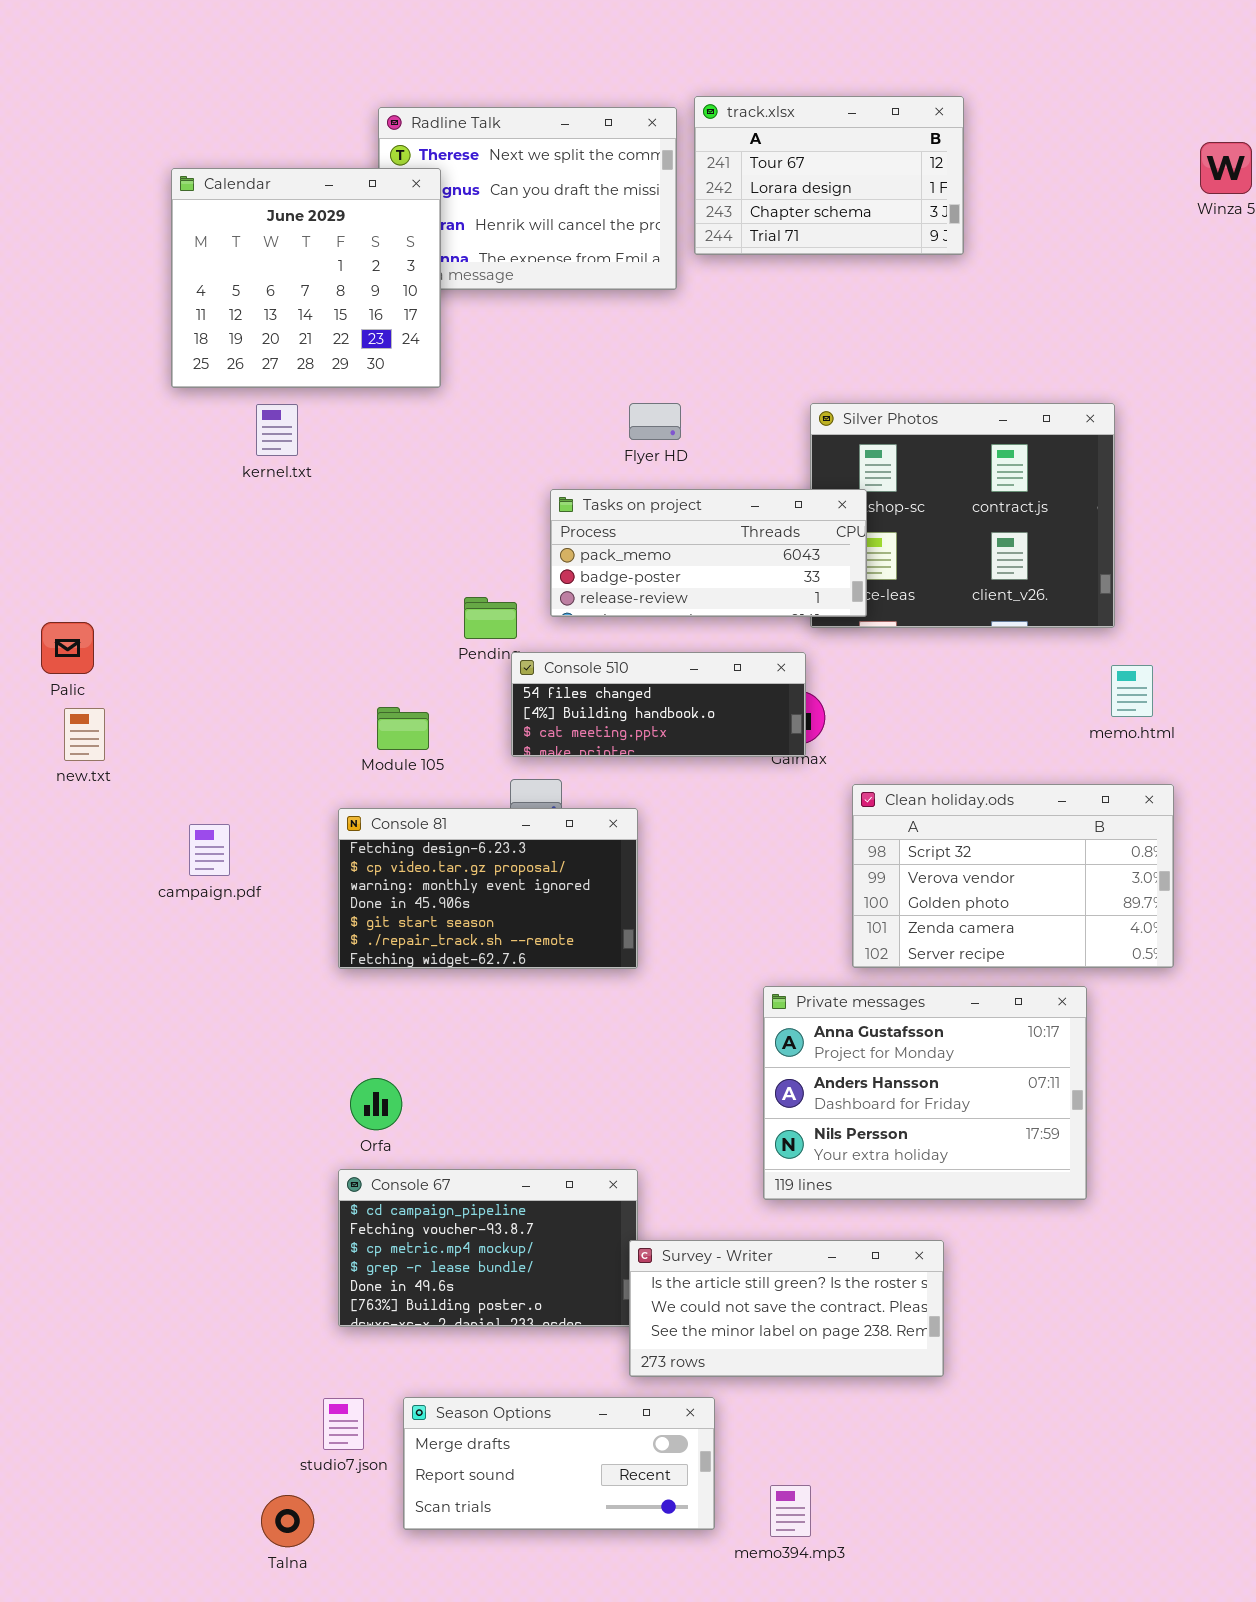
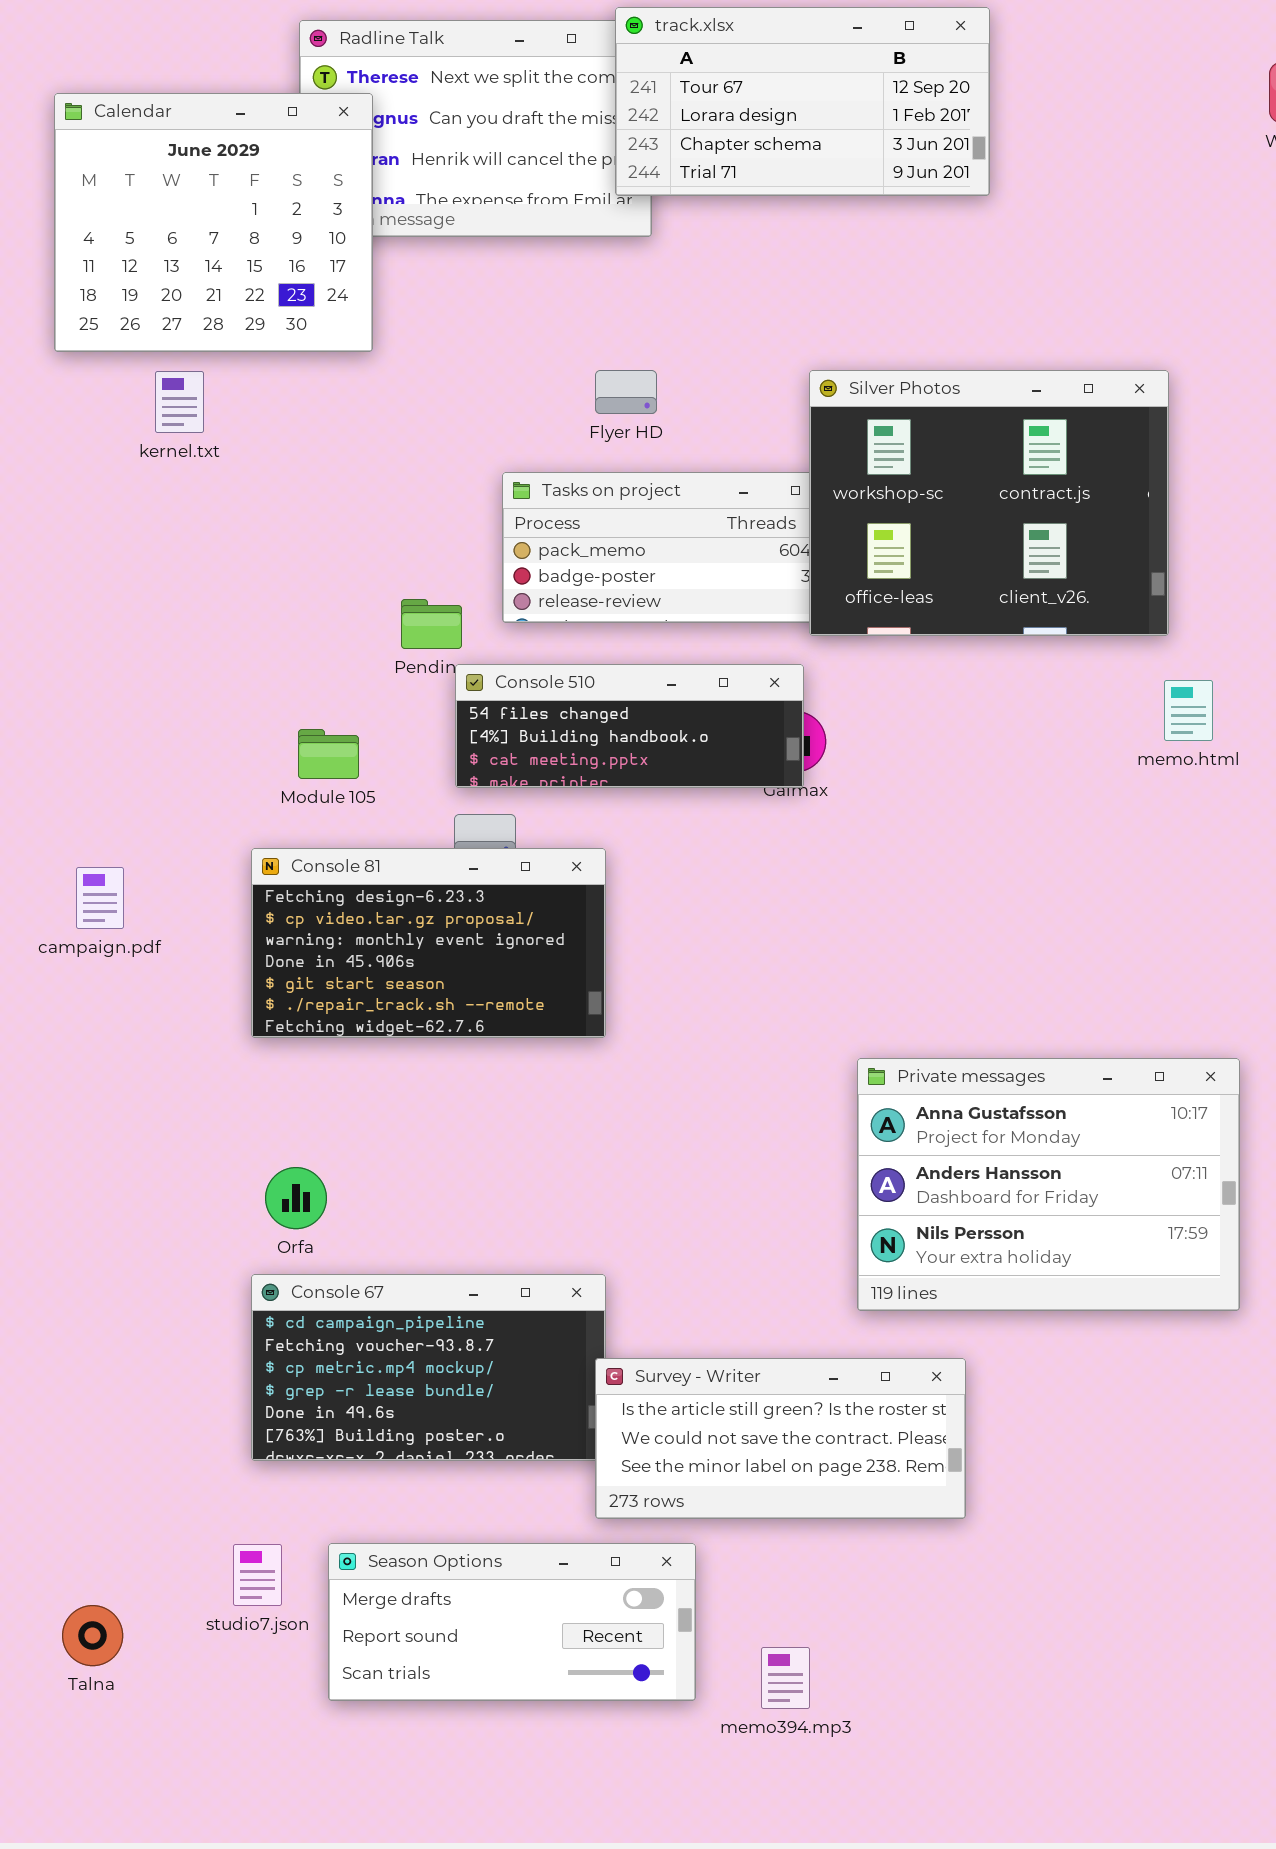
track.xlsx: [694,96,964,255] -> [615,7,990,196], resized
Silver Photos: [810,403,1115,628] -> [809,370,1169,636], raised
Clean holiday.ods: [852,784,1174,968] -> none, closed
Private messages: [763,986,1087,1200] -> [857,1058,1240,1311], moved
Talna: [261,1495,314,1547] -> [62,1605,123,1666], moved

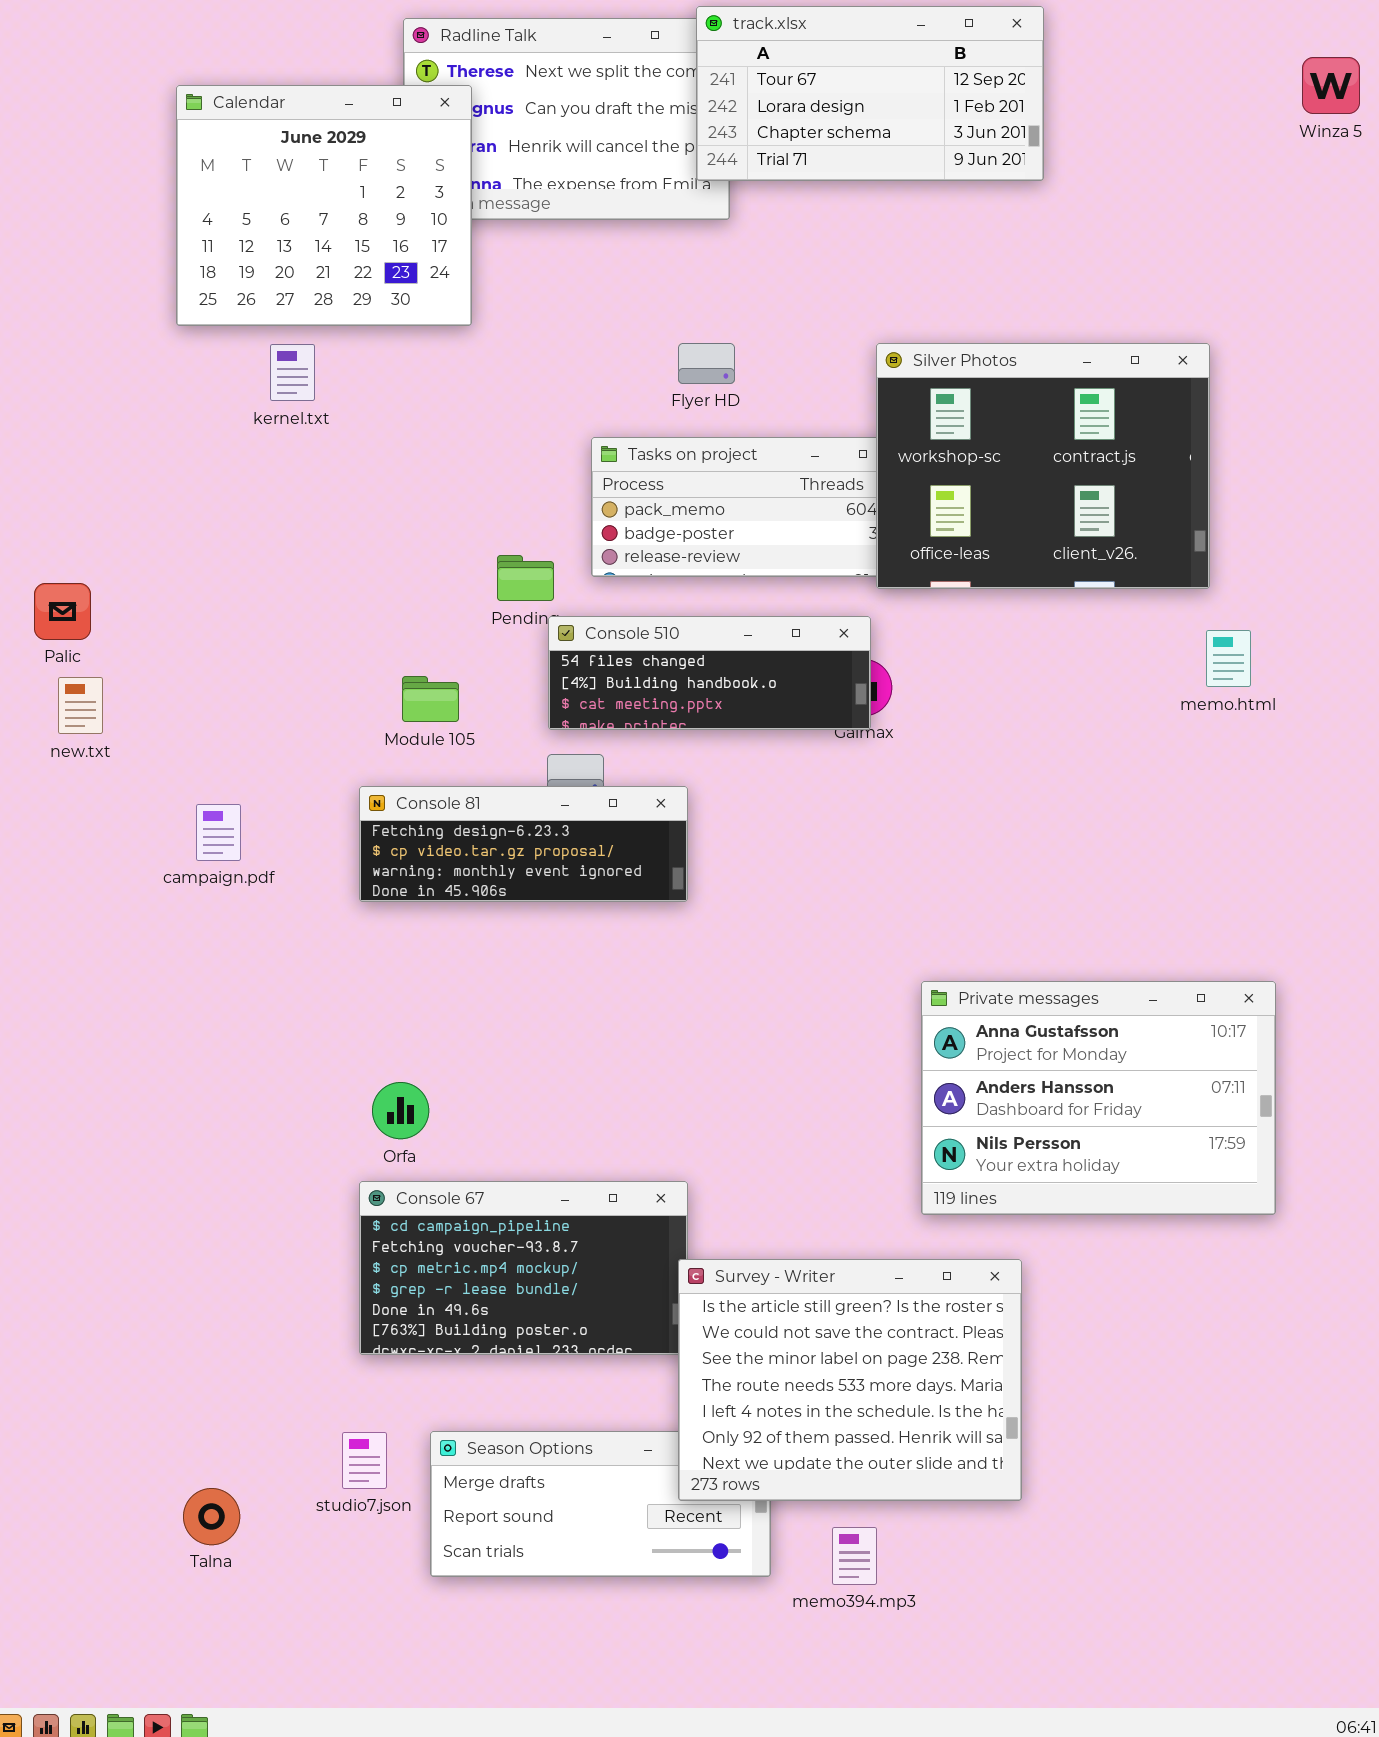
Console 81: [251,848,606,1038] -> [359,786,688,902], resized
Survey - Writer: [595,1358,966,1519] -> [678,1259,1022,1501], resized

